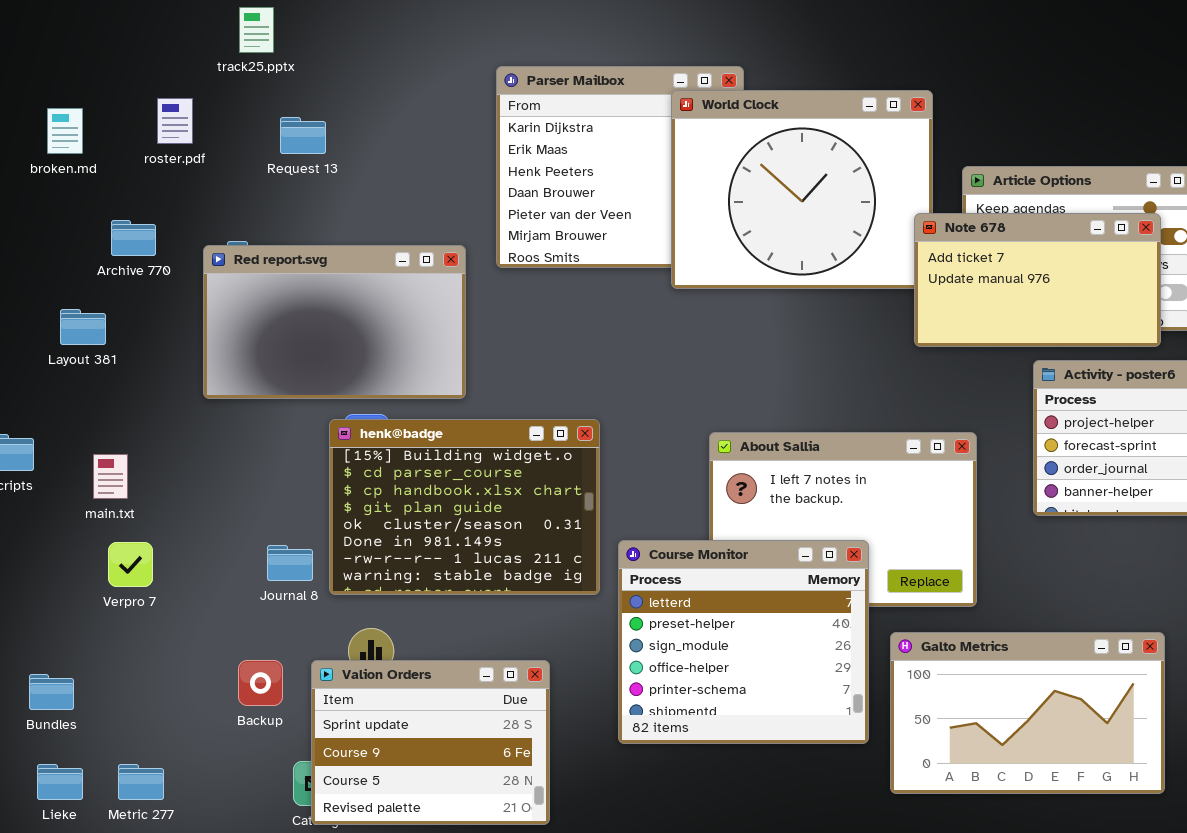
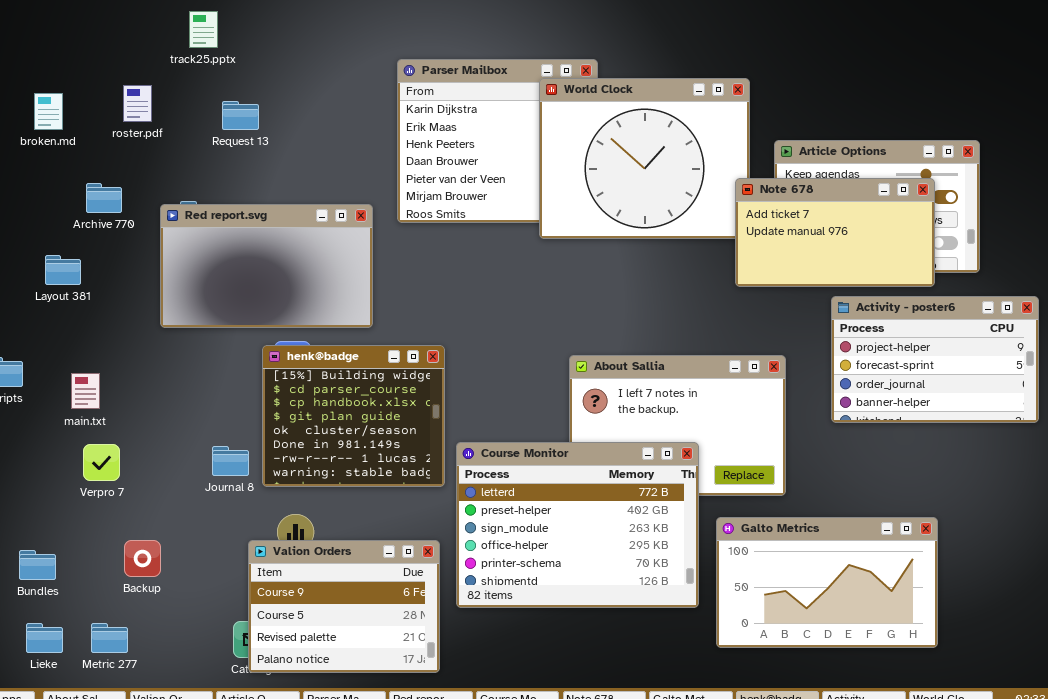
henk@badge: [329,419,600,595] -> [262,345,445,487], resized
Course Monitor: [618,540,869,744] -> [456,442,699,608], resized
Backup: [238,660,283,706] -> [124,540,161,577], moved
Valion Orders: [311,660,550,825] -> [248,540,440,673], scrolled down 1 row

